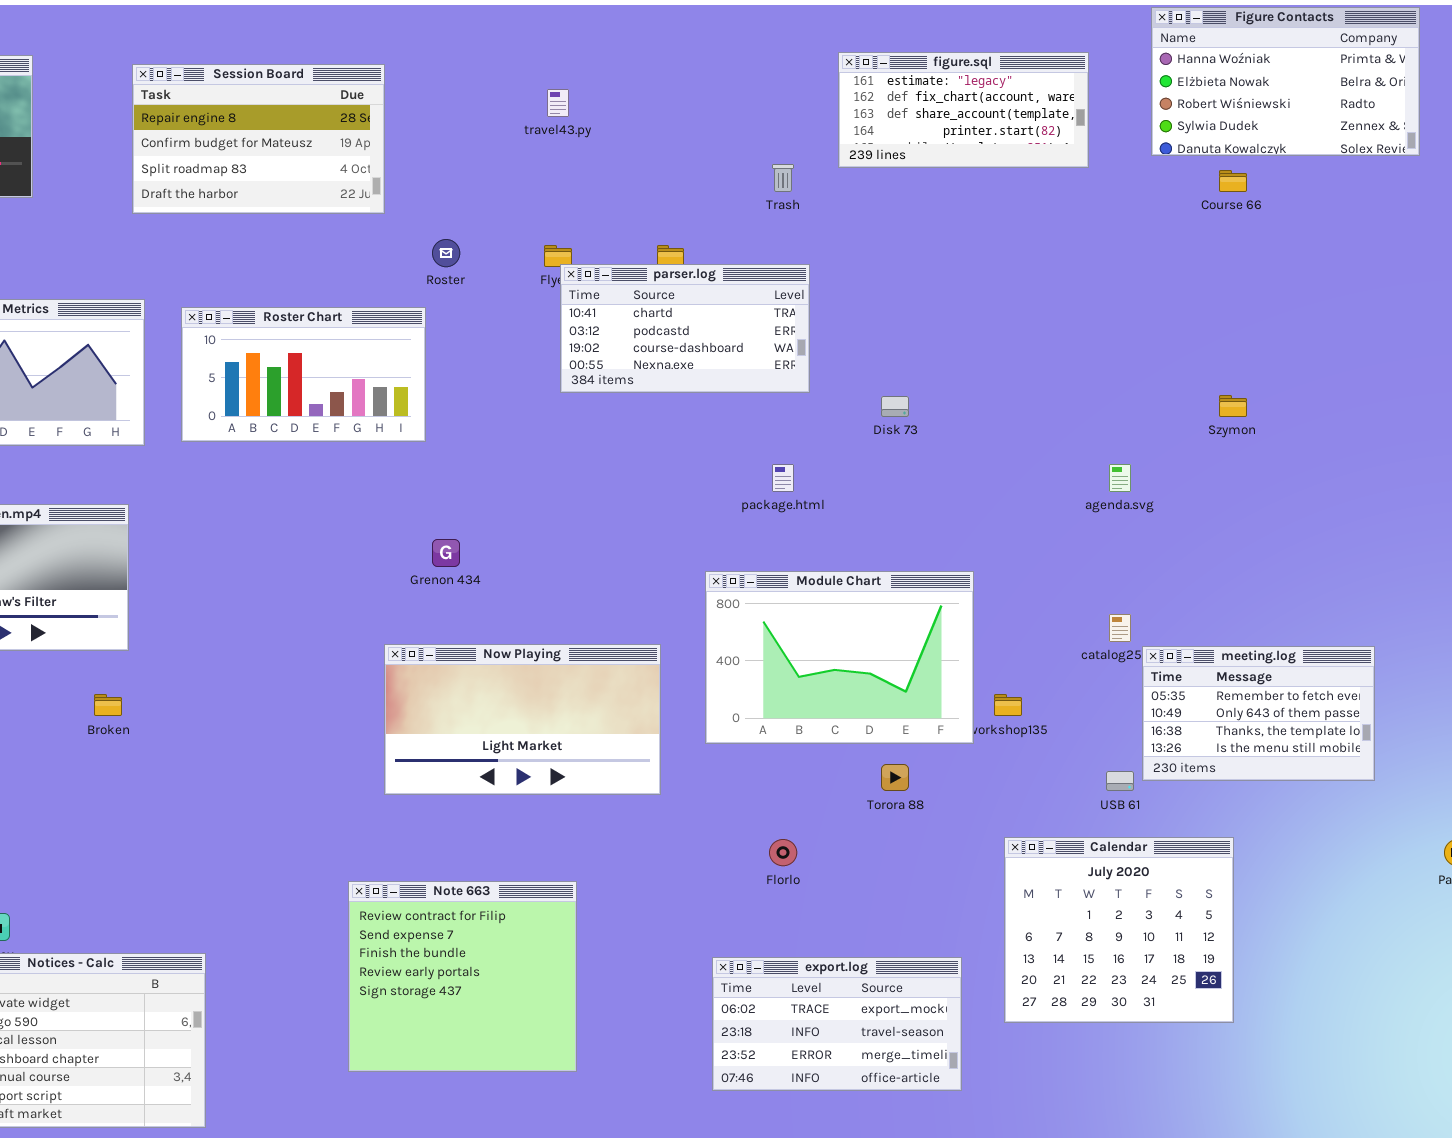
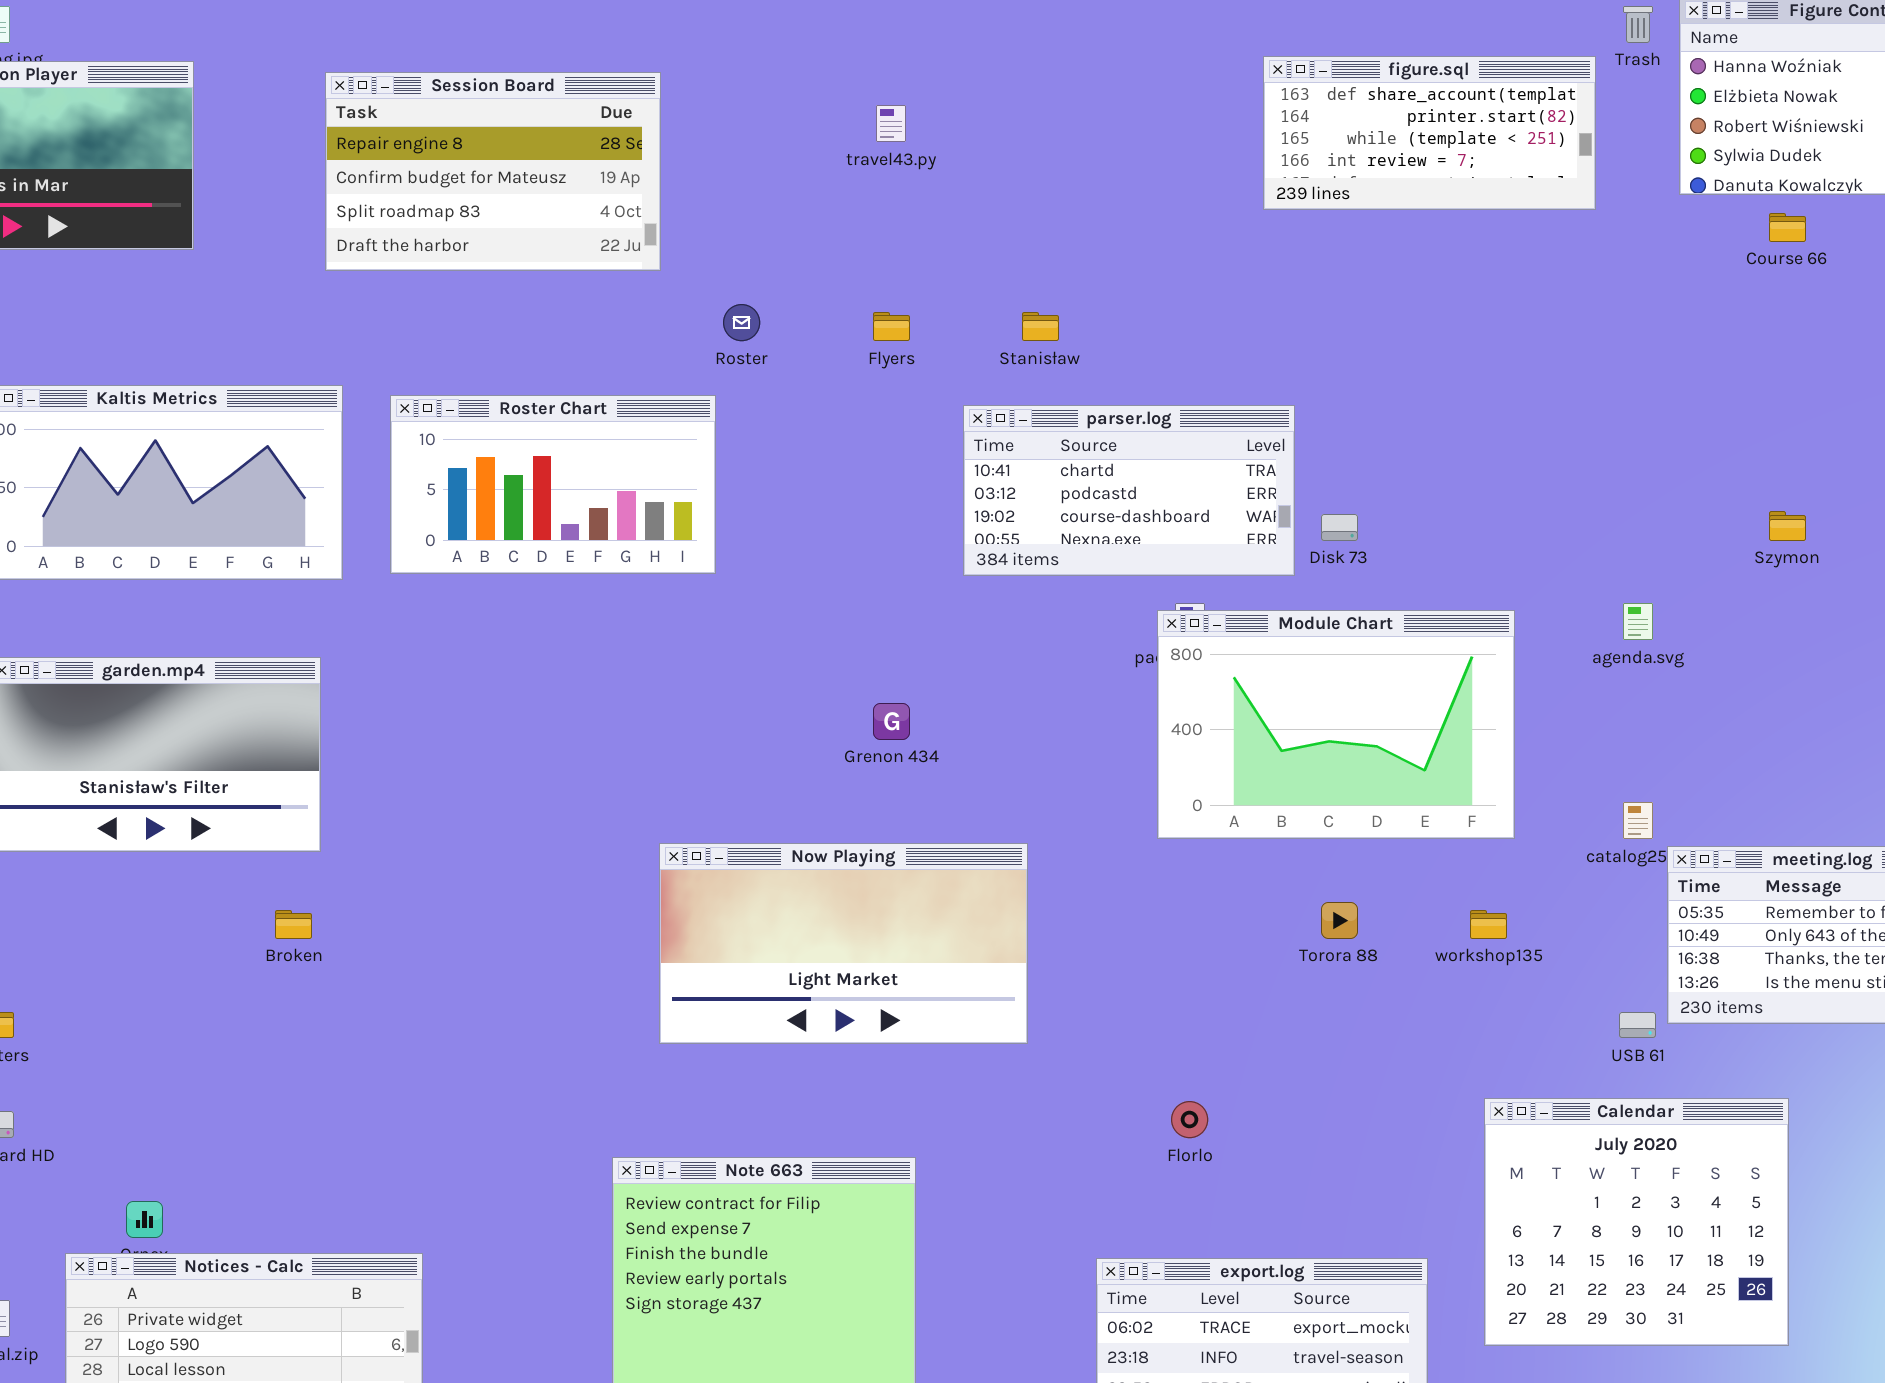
figure.sql: [838,52,1089,168] -> [1263,56,1596,210], scrolled down 2 rows
Trash: [772,164,794,192] -> [1623,6,1653,43], moved
parser.log: [560,264,810,393] -> [963,405,1295,576], moved
Grenon 434: [432,539,460,567] -> [873,703,910,740], moved
Module Chart: [705,571,974,744] -> [1157,610,1515,839], moved
Torora 88: [881,764,909,791] -> [1321,902,1358,939], moved

